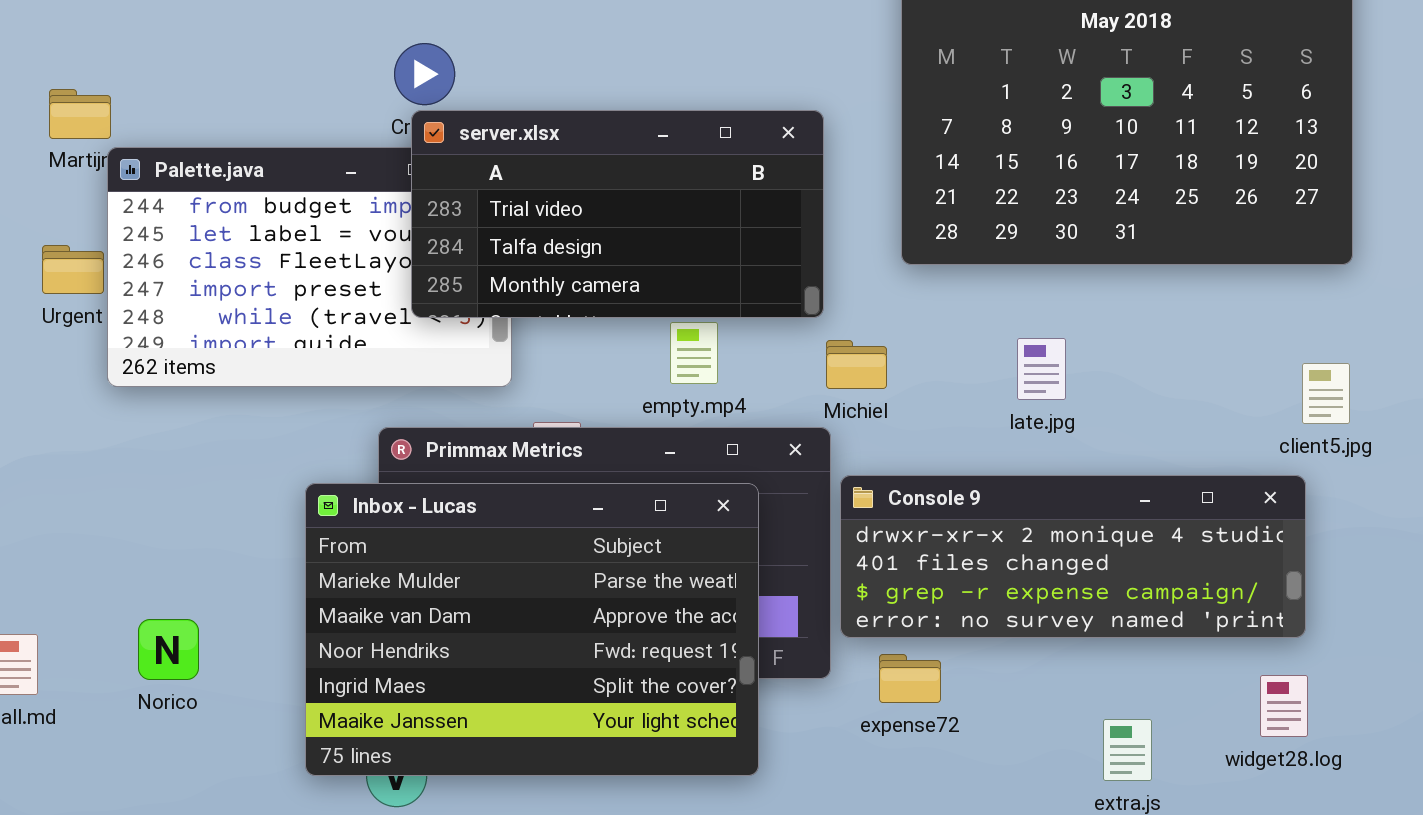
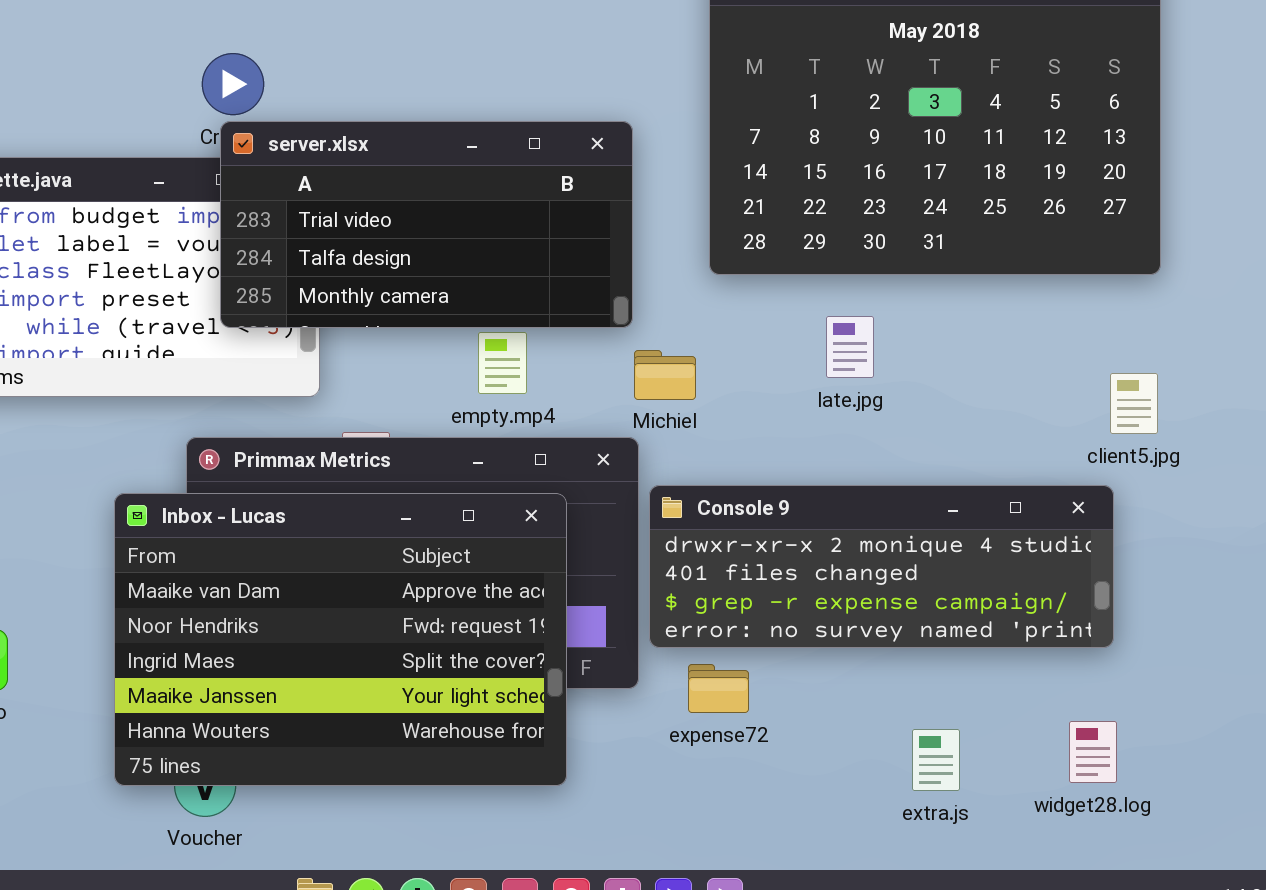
late.jpg: [1017,338,1066,400] -> [826,316,874,378], moved
Inbox - Lucas: [305,483,759,776] -> [114,493,567,786], scrolled down 1 row
widget28.log: [1260,675,1308,737] -> [1069,721,1117,783], moved

